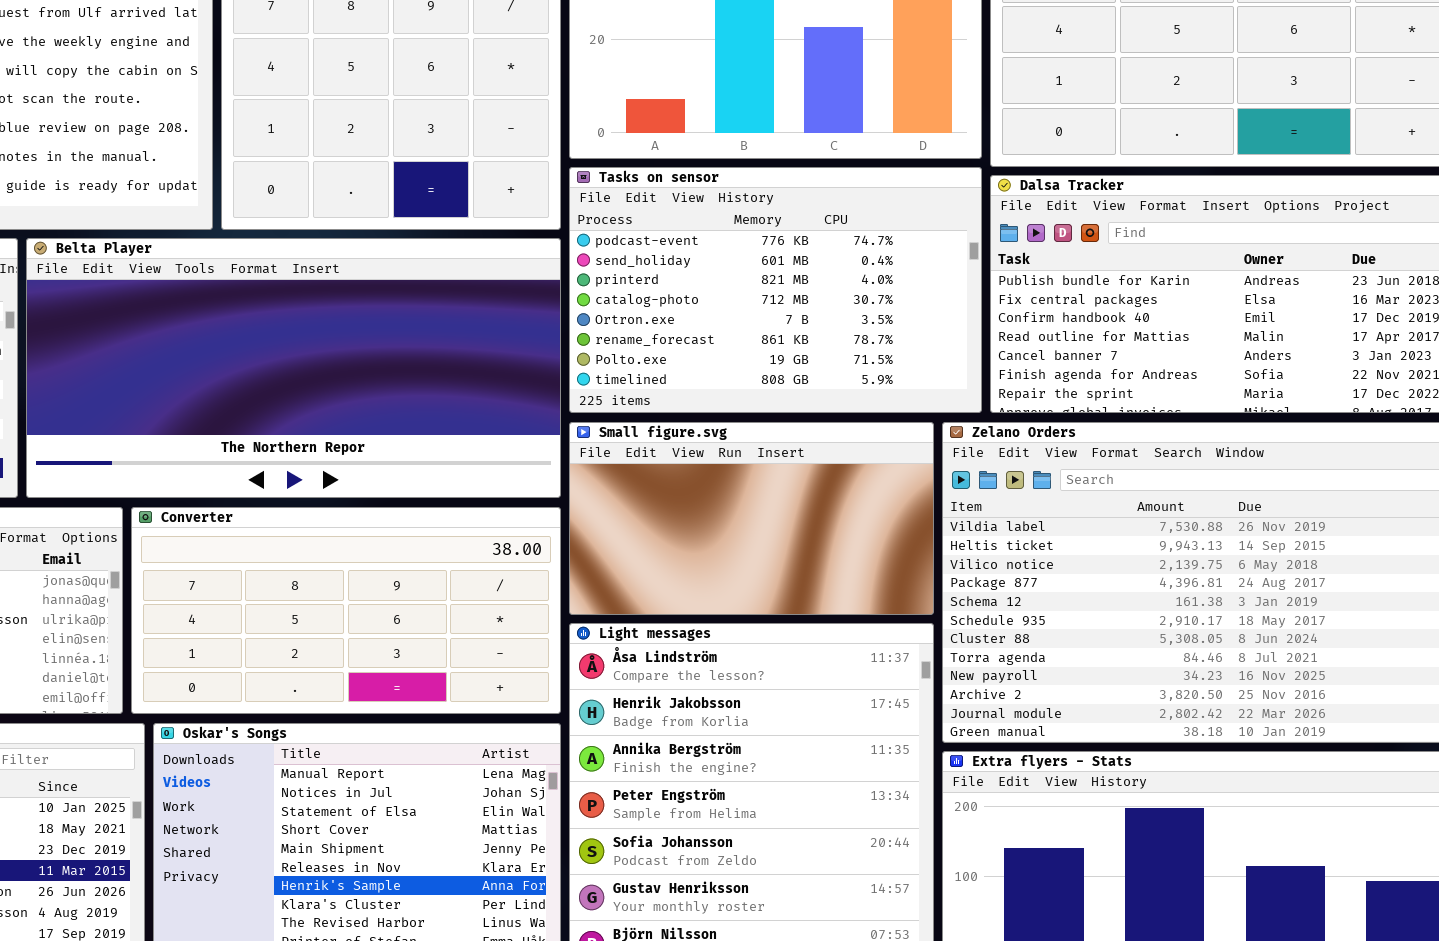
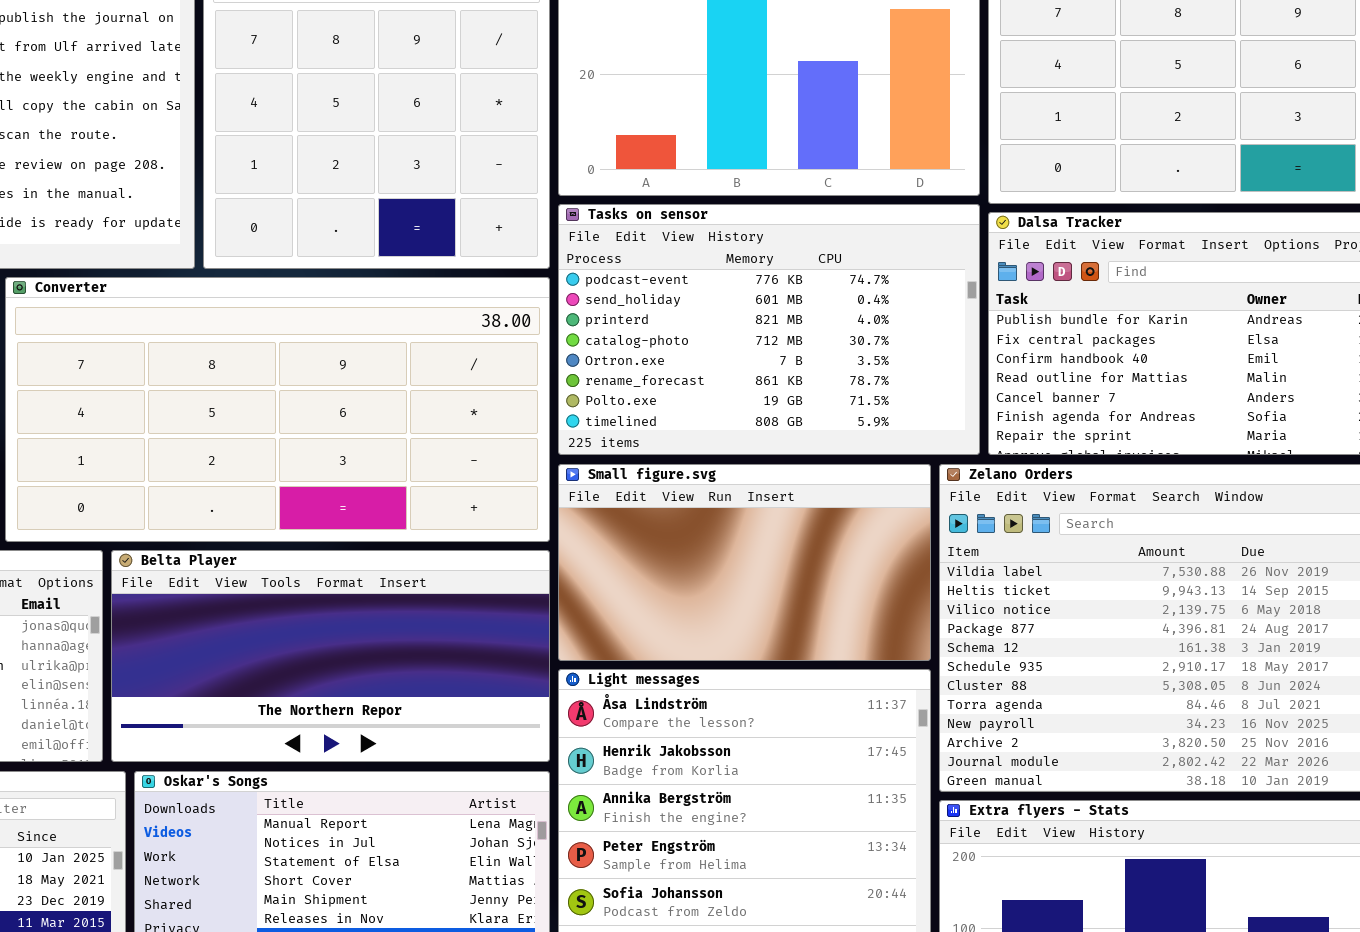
Belta Player: [26,238,561,498] -> [111,550,550,762], moved, resized
Converter: [131,507,561,714] -> [5,277,550,542], moved, resized

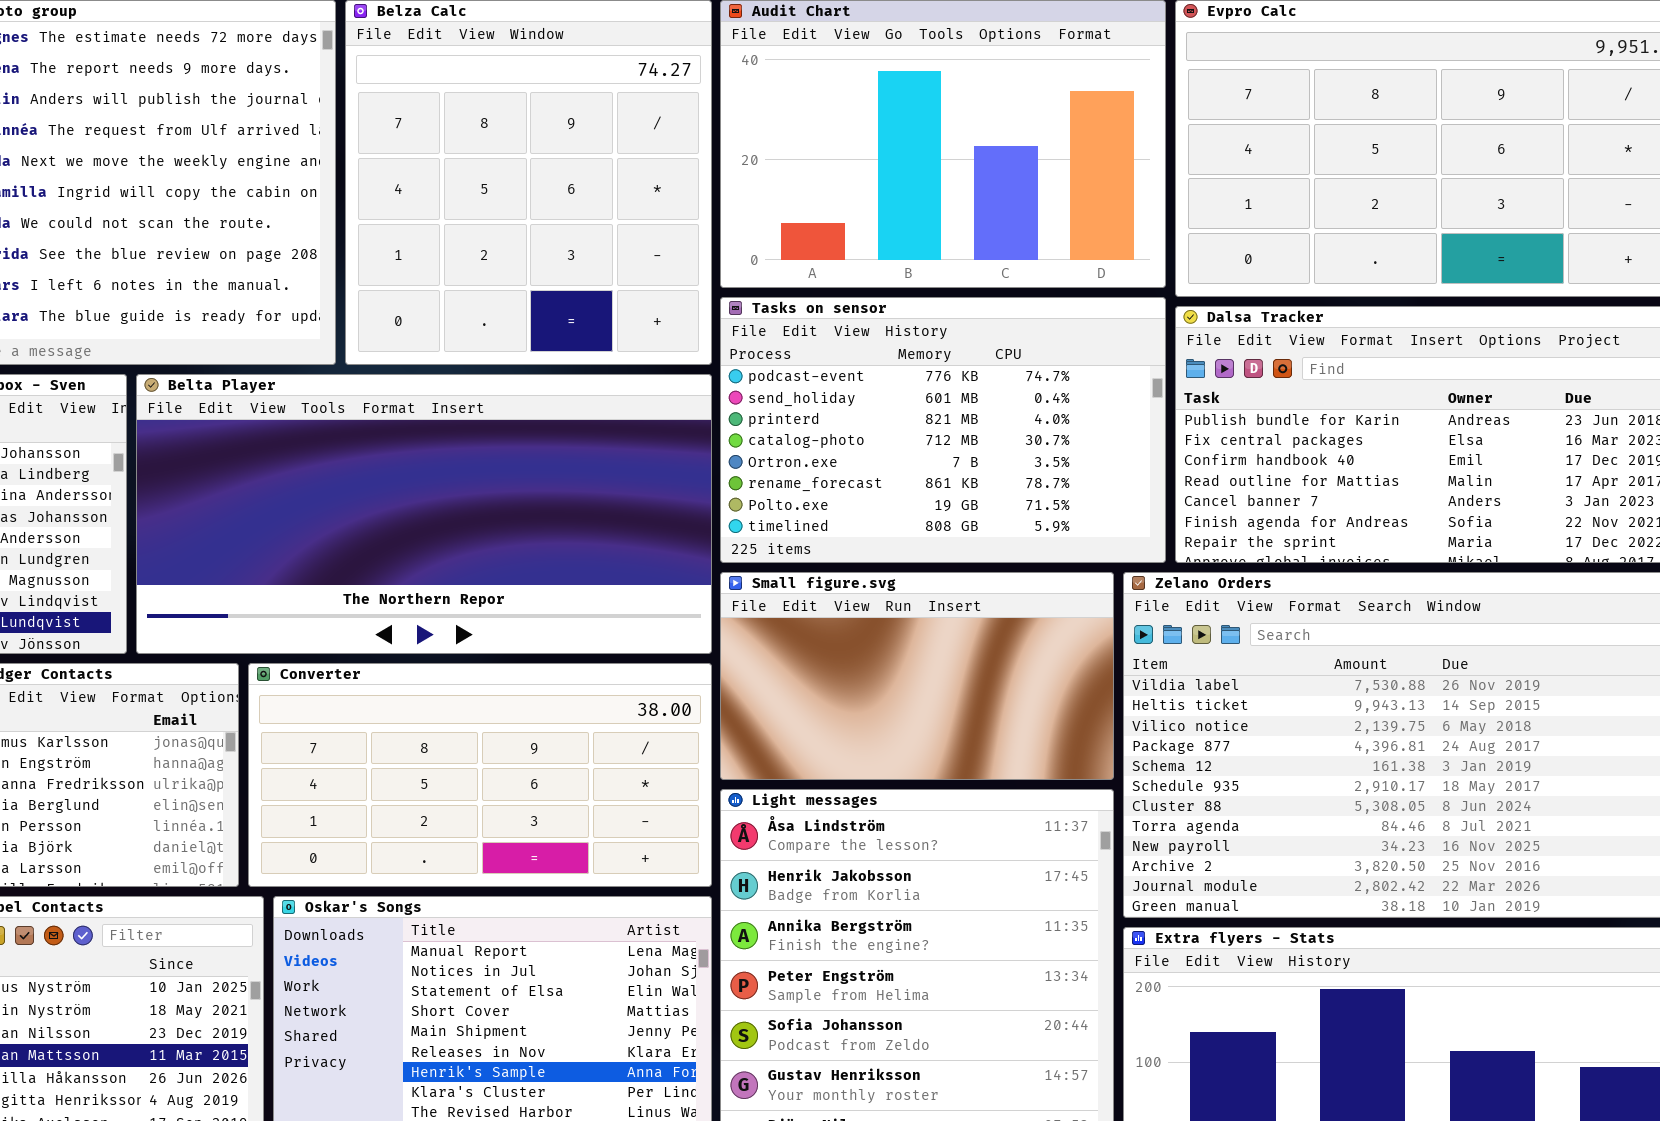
Converter: [5,277,550,542] -> [248,663,712,887], moved, resized
Belta Player: [111,550,550,762] -> [136,374,712,654], moved, resized

